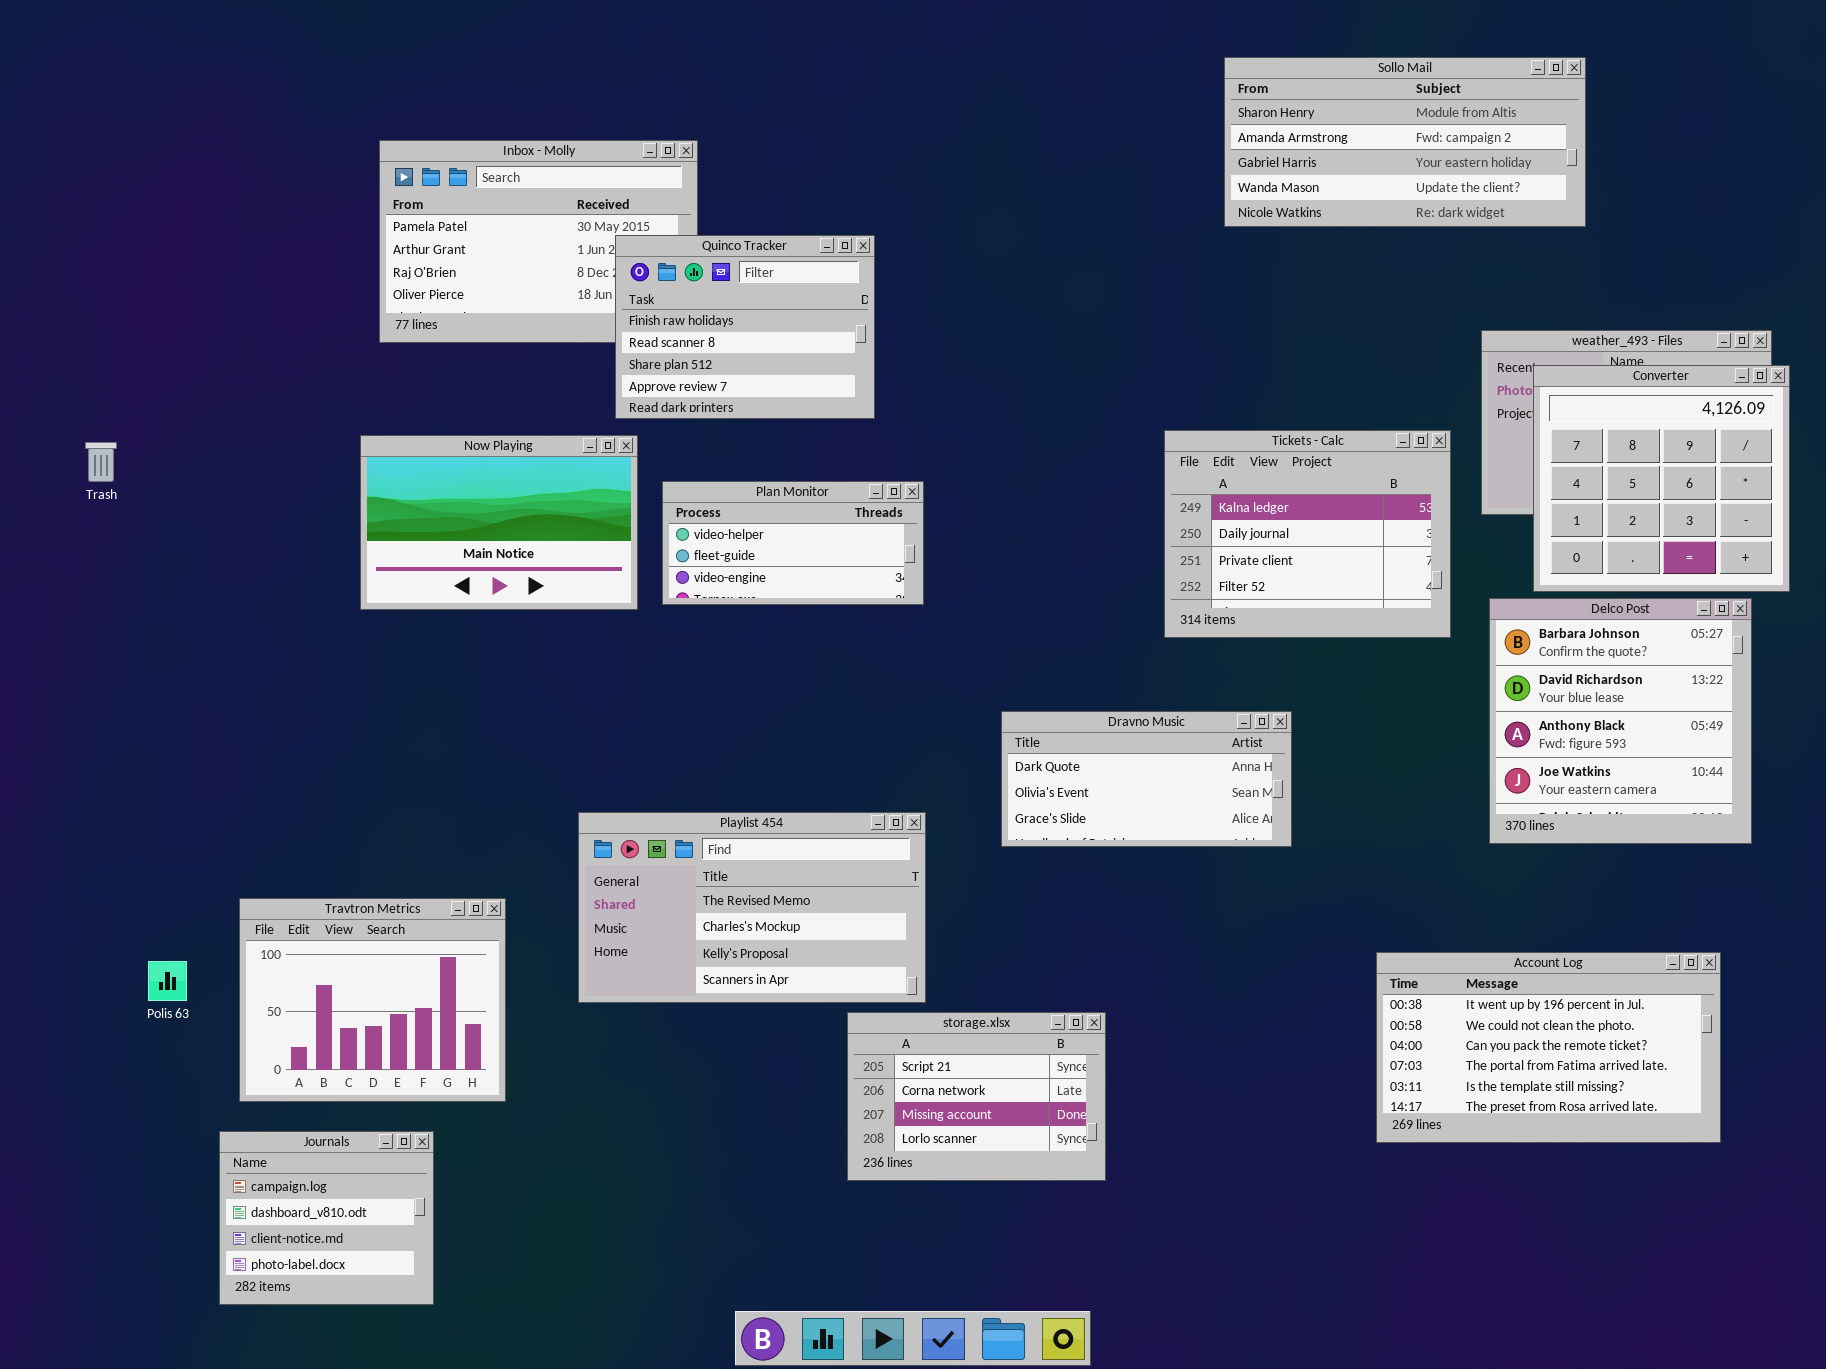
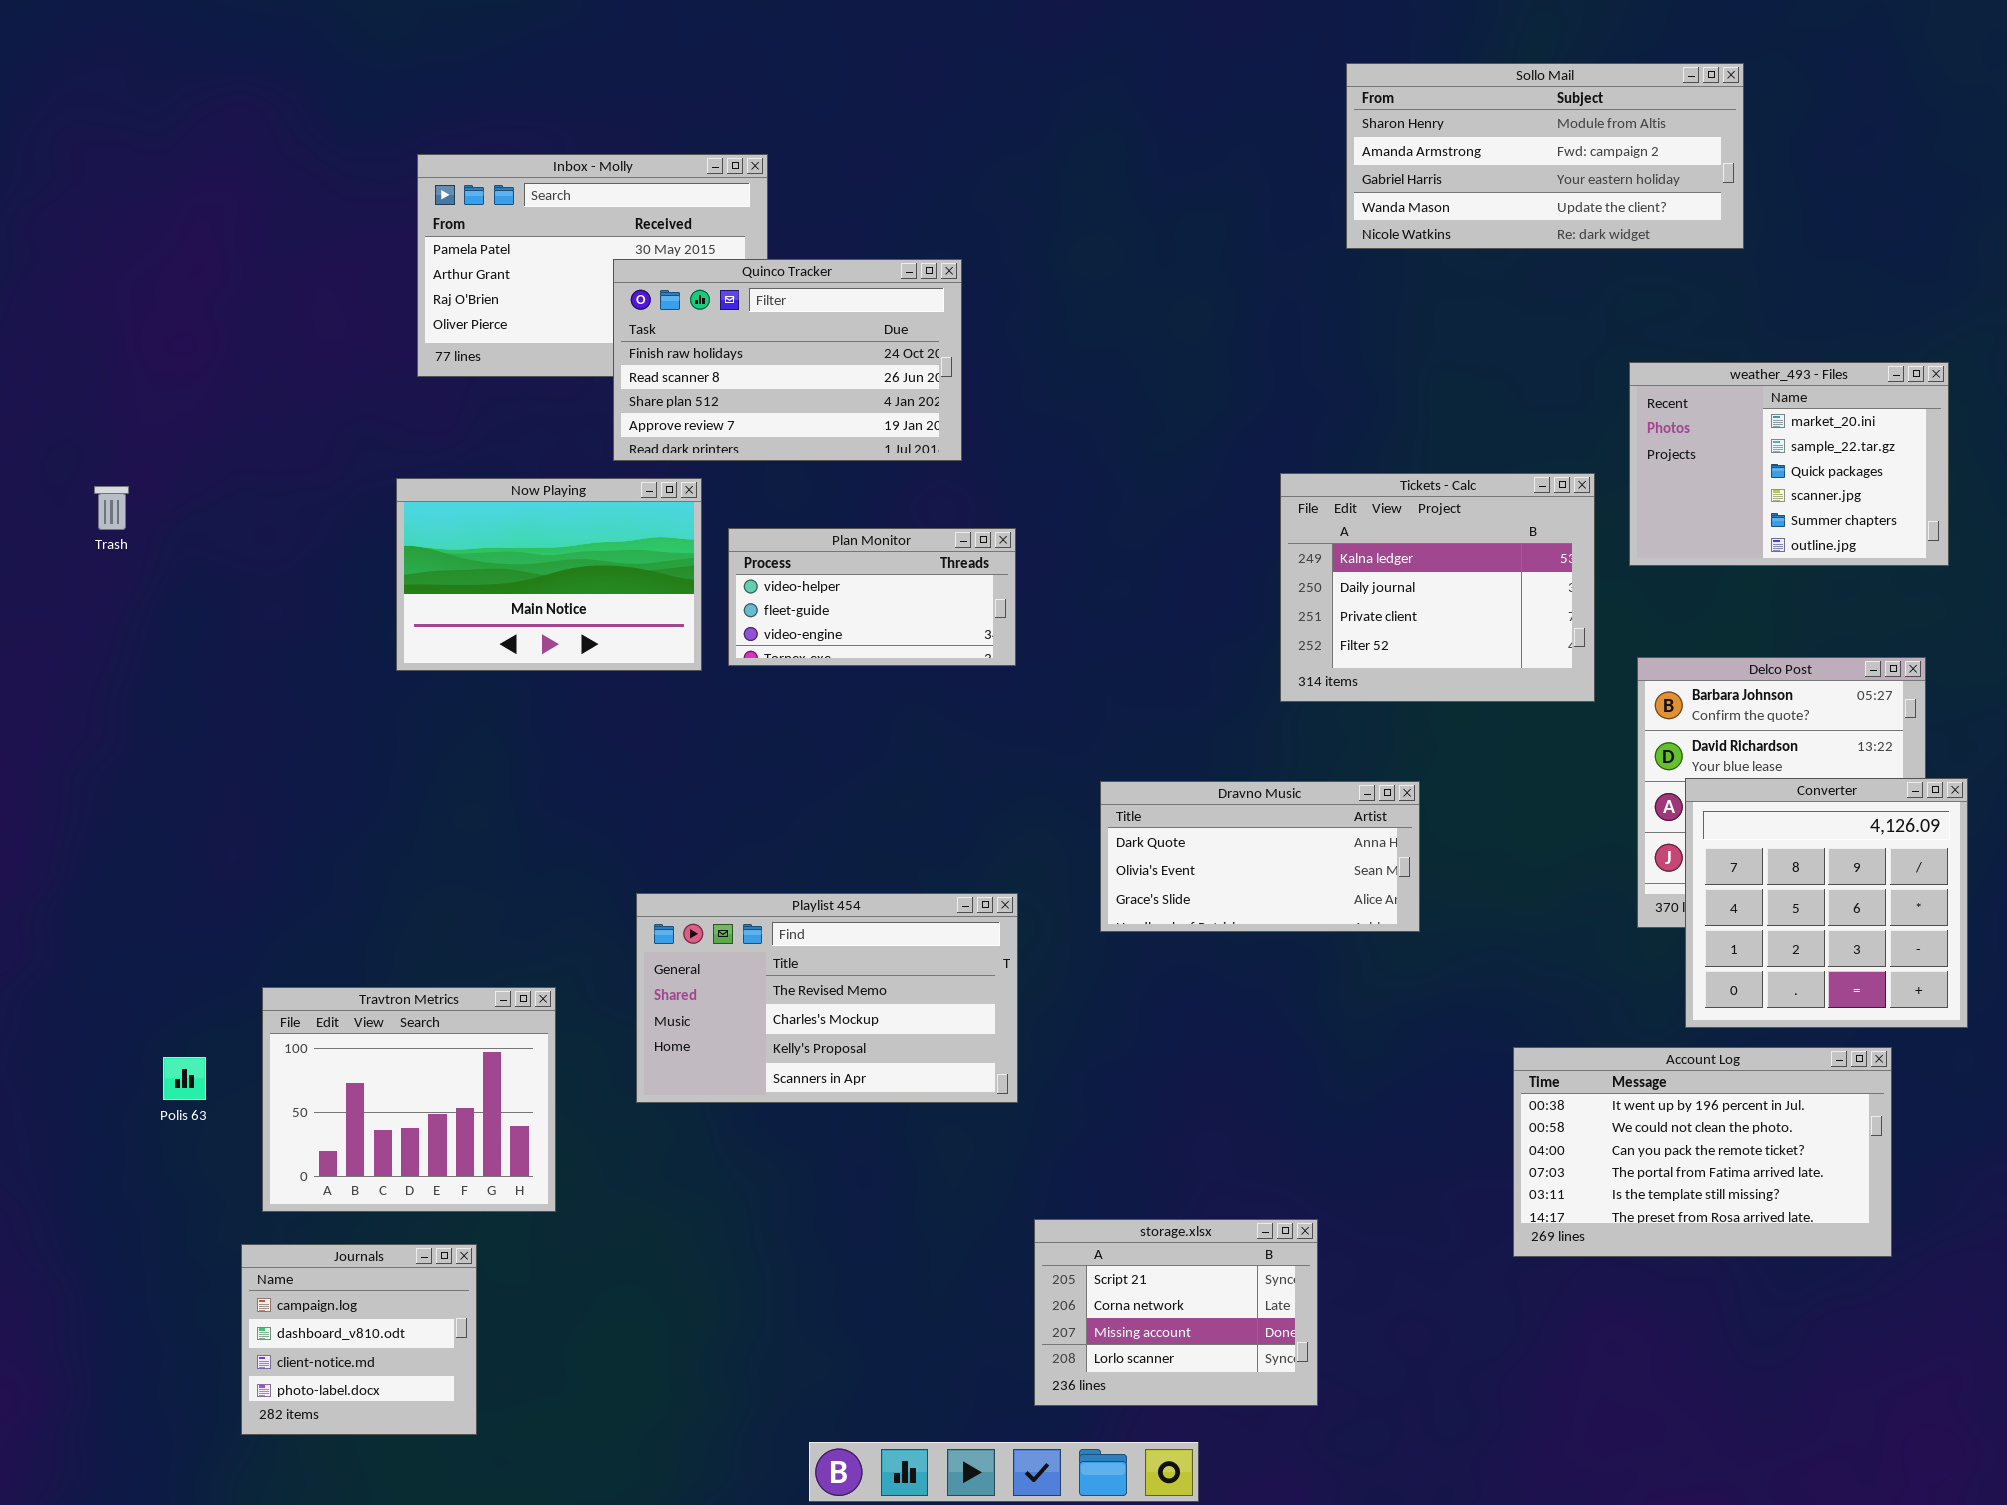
Quinco Tracker: [615,235,875,419] -> [613,259,962,461], resized
Converter: [1533,365,1790,592] -> [1685,778,1968,1028], moved
storage.xlsx: [847,1012,1106,1181] -> [1034,1219,1318,1406], moved

